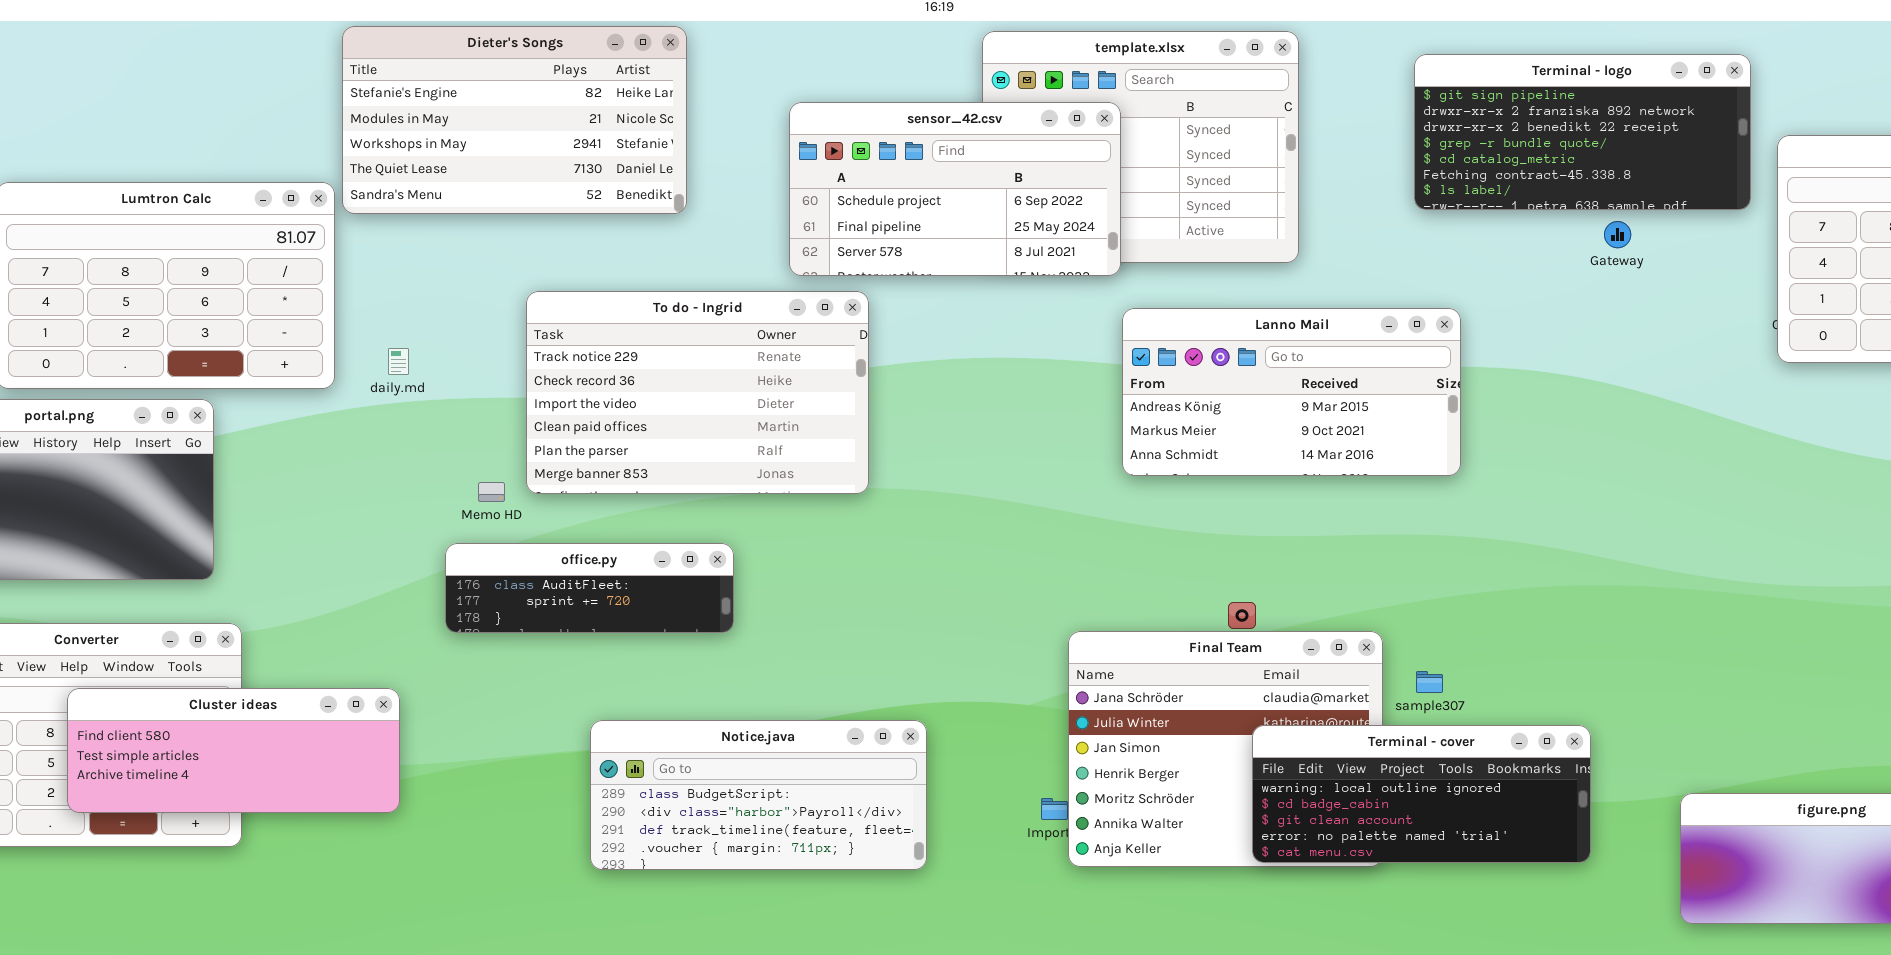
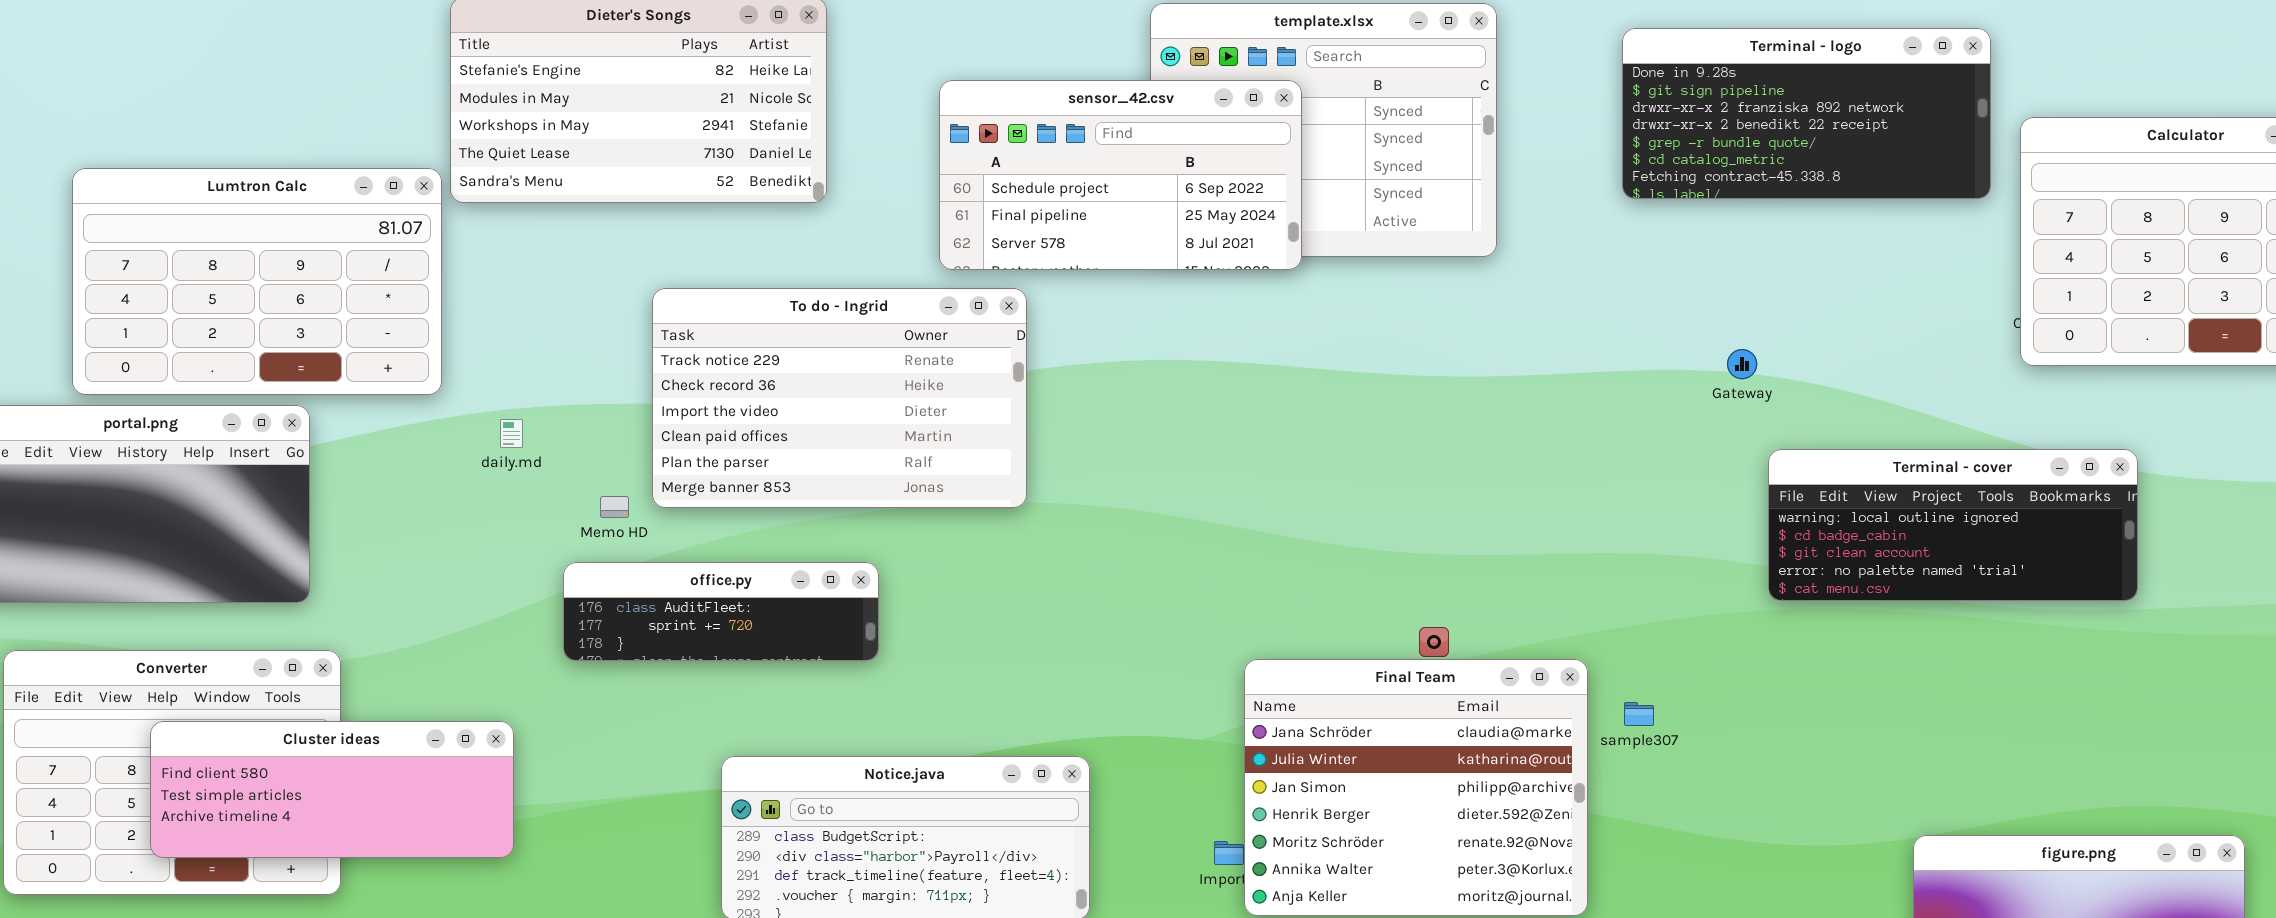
Terminal - logo: [1414,54,1751,210] -> [1622,28,1991,199], scrolled up 1 row
Gateway: [1604,221,1631,248] -> [1727,349,1757,379], moved
Lanno Mail: [1122,308,1461,476] -> none, closed
daily.md: [388,348,409,375] -> [500,419,523,448], moved
Terminal - cover: [1252,725,1591,863] -> [1768,449,2138,601], moved

